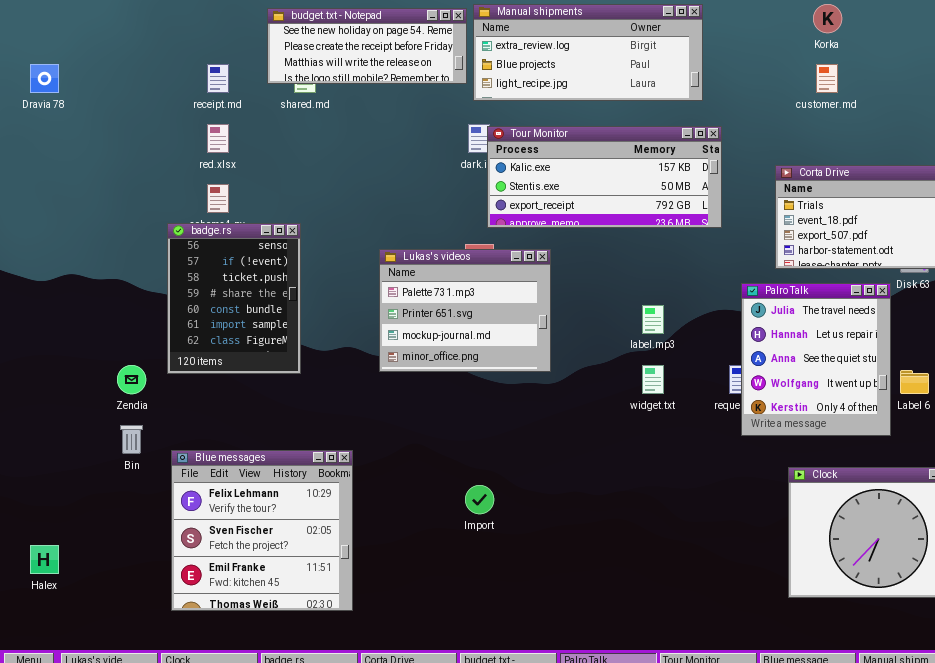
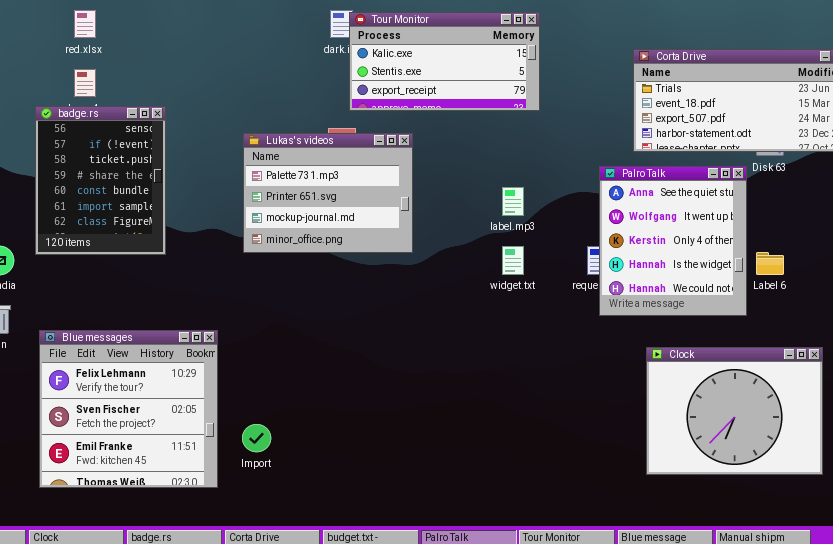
Tour Monitor: [487,126,722,228] -> [349,12,540,111], resized
Palro Talk: [741,283,891,436] -> [599,166,747,316], scrolled down 2 rows
Import: [465,485,494,514] -> [242,424,271,452], moved

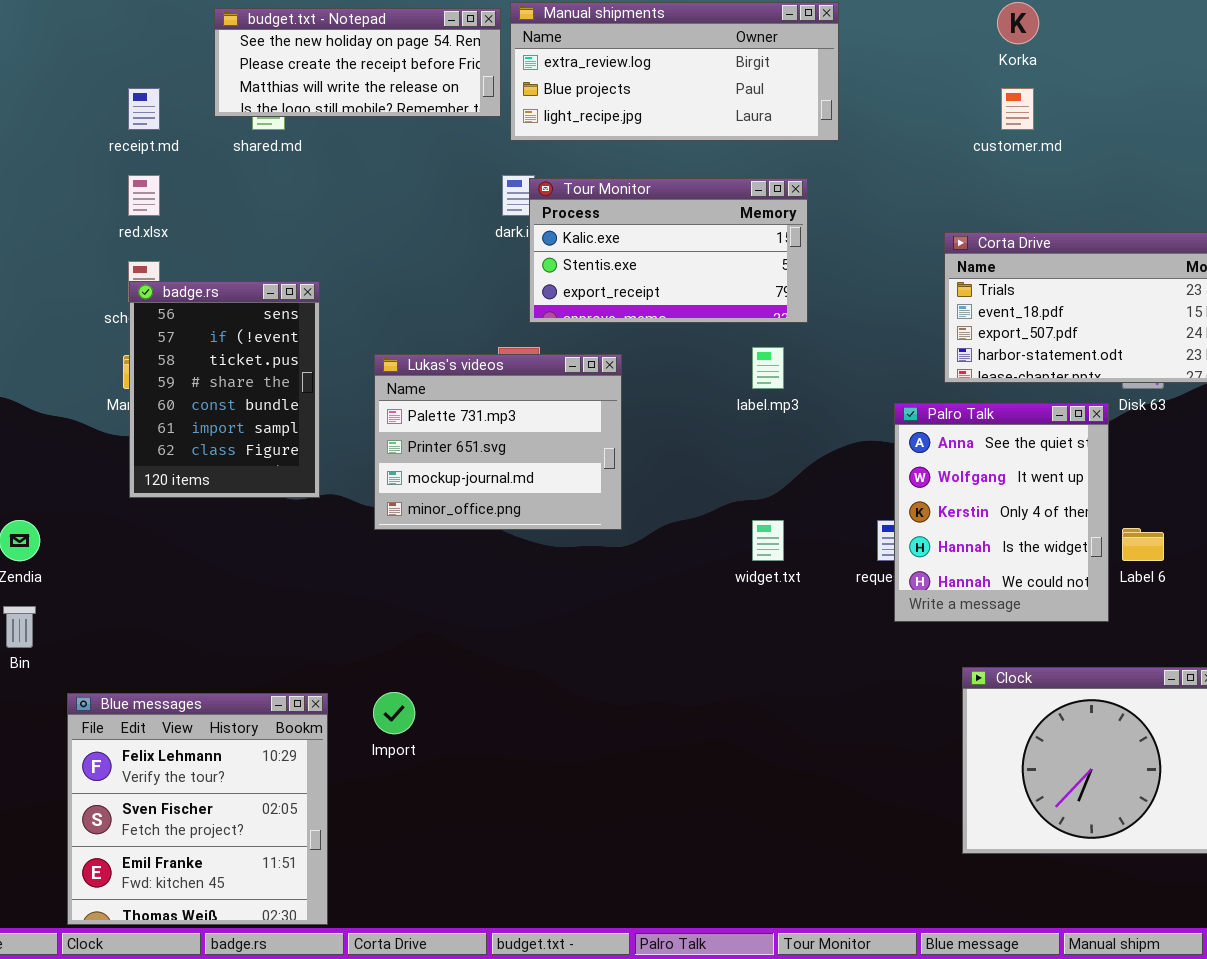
badge.rs: [35,106,166,255] -> [129,281,320,498], moved
label.mp3: [502,187,524,216] -> [752,347,784,389], moved
Blue messages: [39,330,218,488] -> [67,693,328,925], moved
Import: [242,424,271,452] -> [373,692,415,734], moved

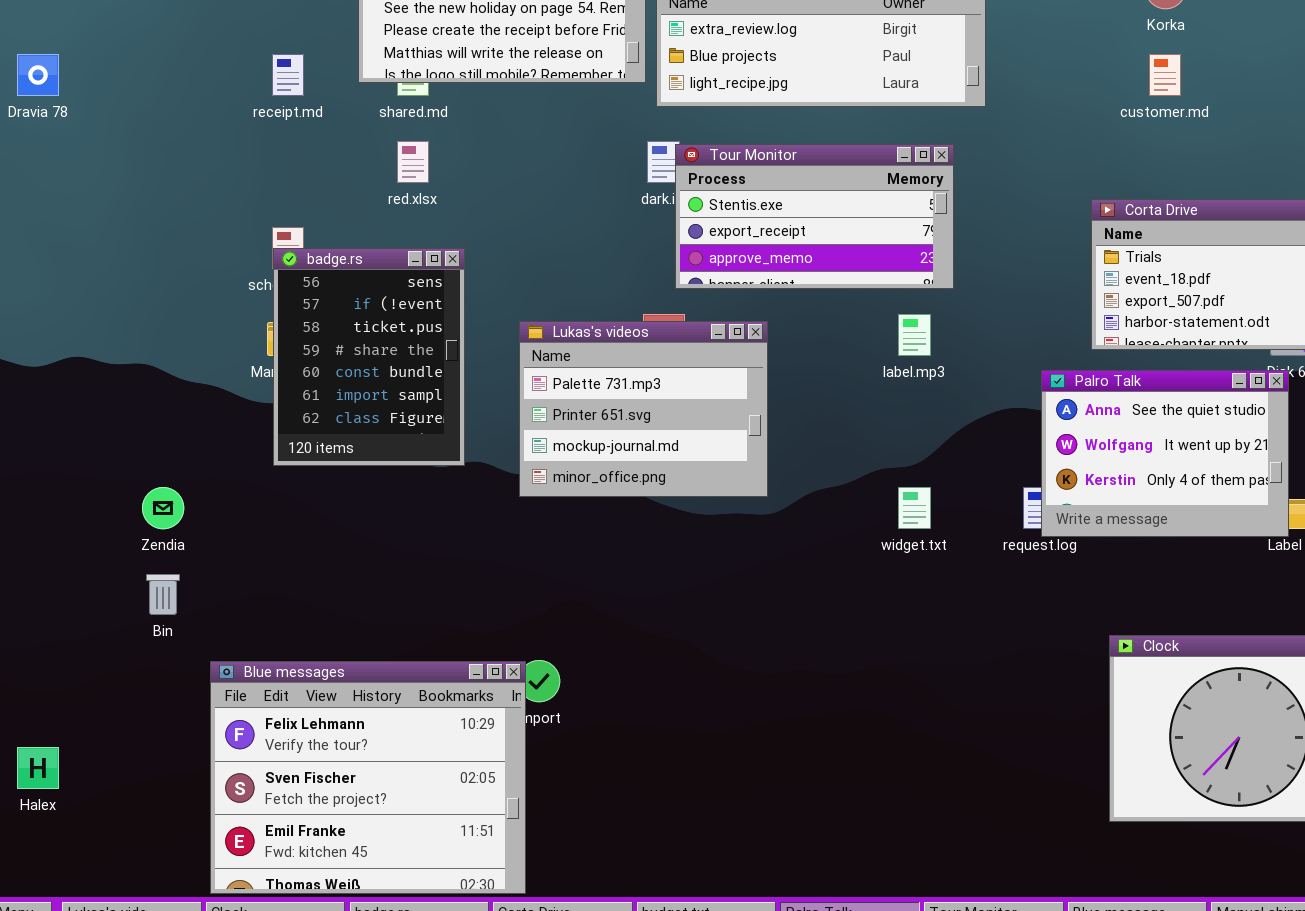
red.xlsx: [128,175,160,216] -> [397,141,429,183], moved
Tour Monitor: [529,178,808,323] -> [675,144,954,289], scrolled down 1 row
Palro Talk: [894,403,1109,622] -> [1041,370,1289,537], resized
Blue messages: [67,693,328,925] -> [210,661,526,894], resized

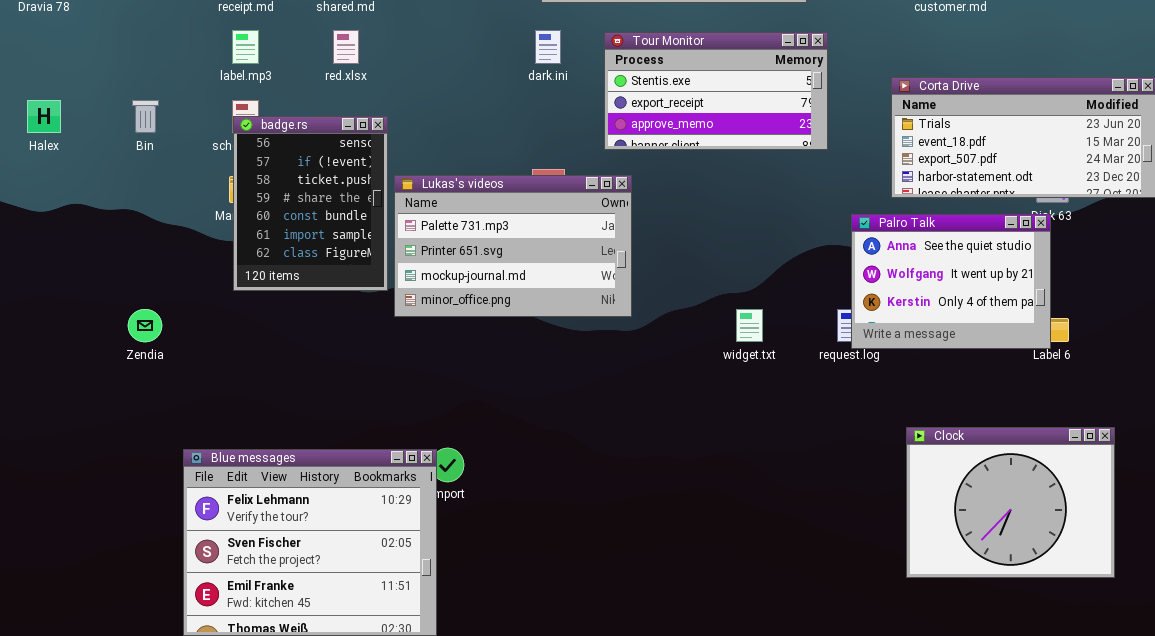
Tour Monitor: [675,144,954,289] -> [604,32,828,150], moved
label.mp3: [898,314,931,356] -> [232,30,259,64], moved
Lukas's videos: [519,321,768,497] -> [394,175,632,317], resized
Bin: [146,574,180,615] -> [132,100,159,133], moved
Halex: [17,747,59,789] -> [27,100,61,133], moved

